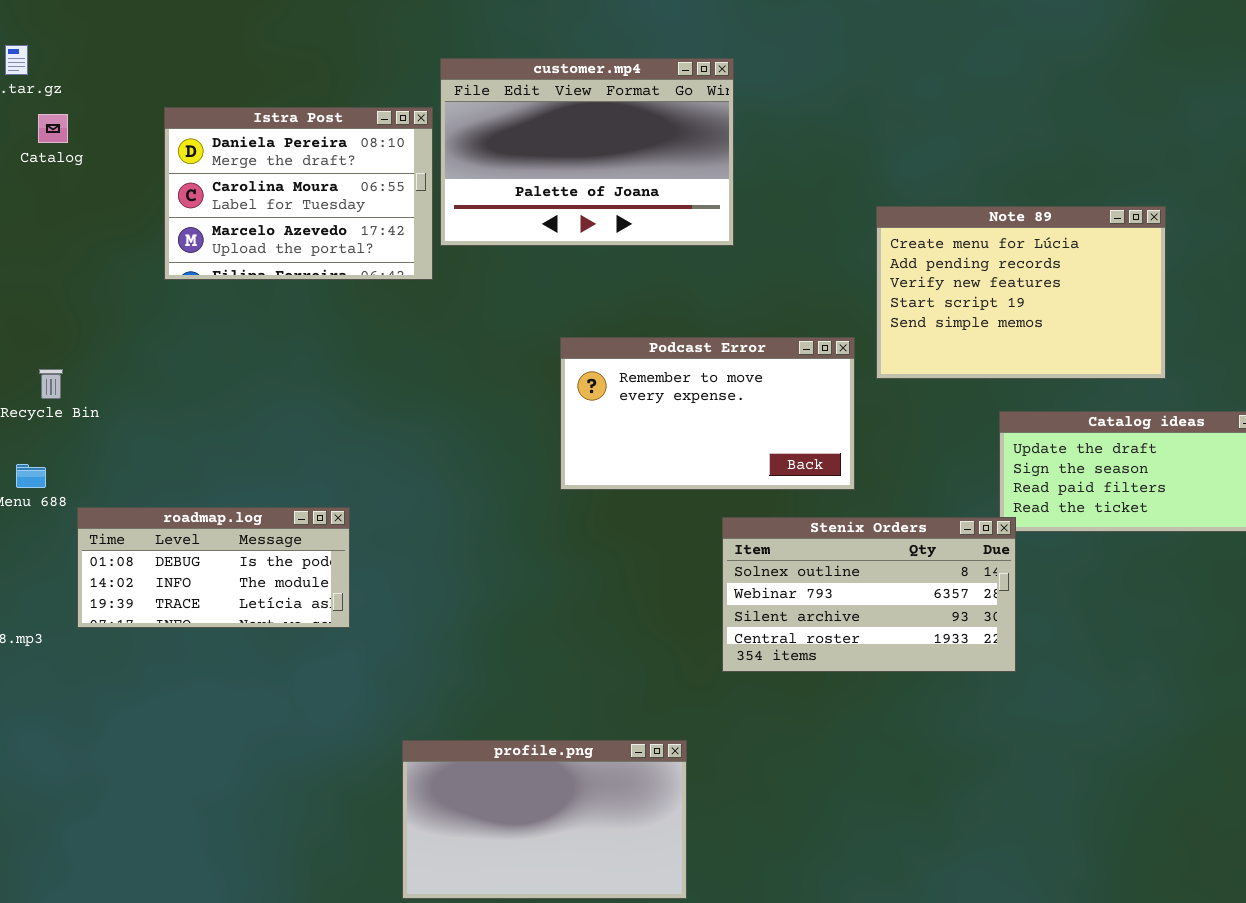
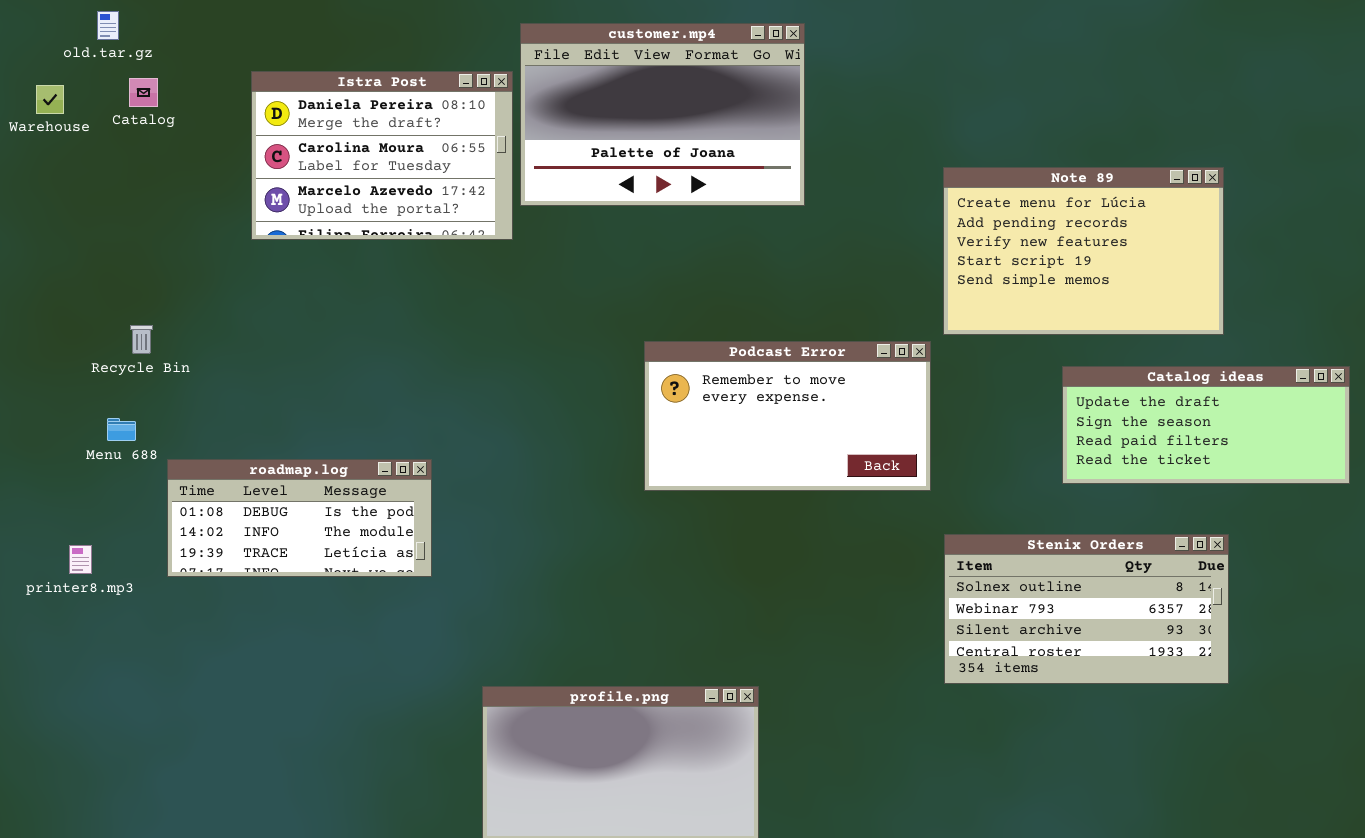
Podcast Error: [560,337,855,490] -> [644,341,931,491], moved
Stenix Orders: [722,517,1016,672] -> [944,534,1229,684], moved

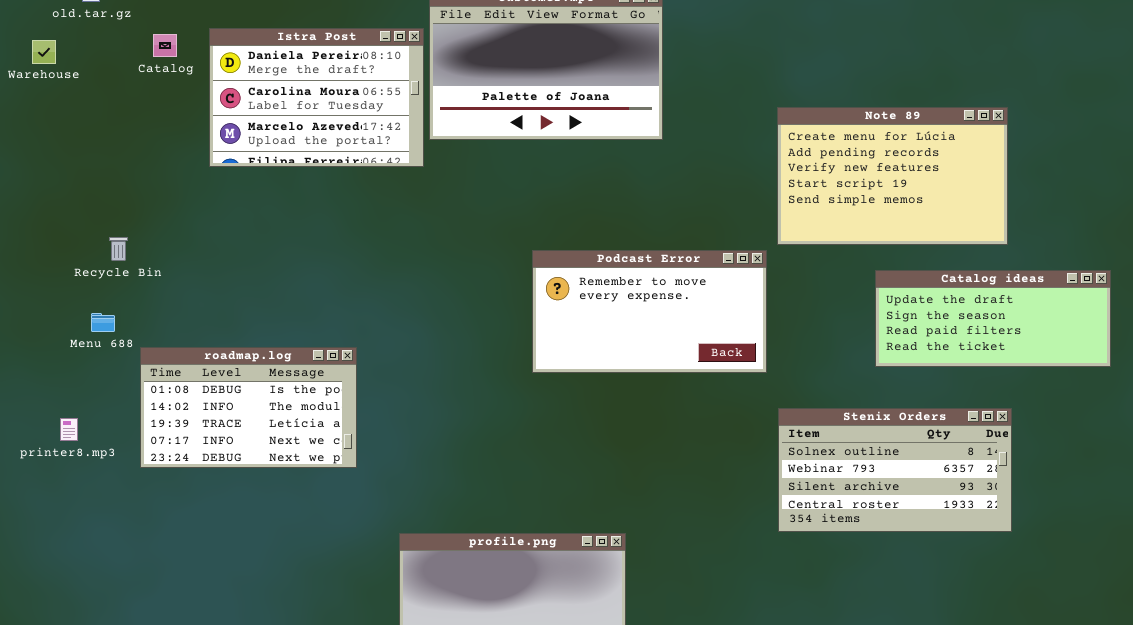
Catalog: [129,78,158,107] -> [153,34,177,57], moved
roadmap.log: [167,459,432,577] -> [140,347,357,468], resized

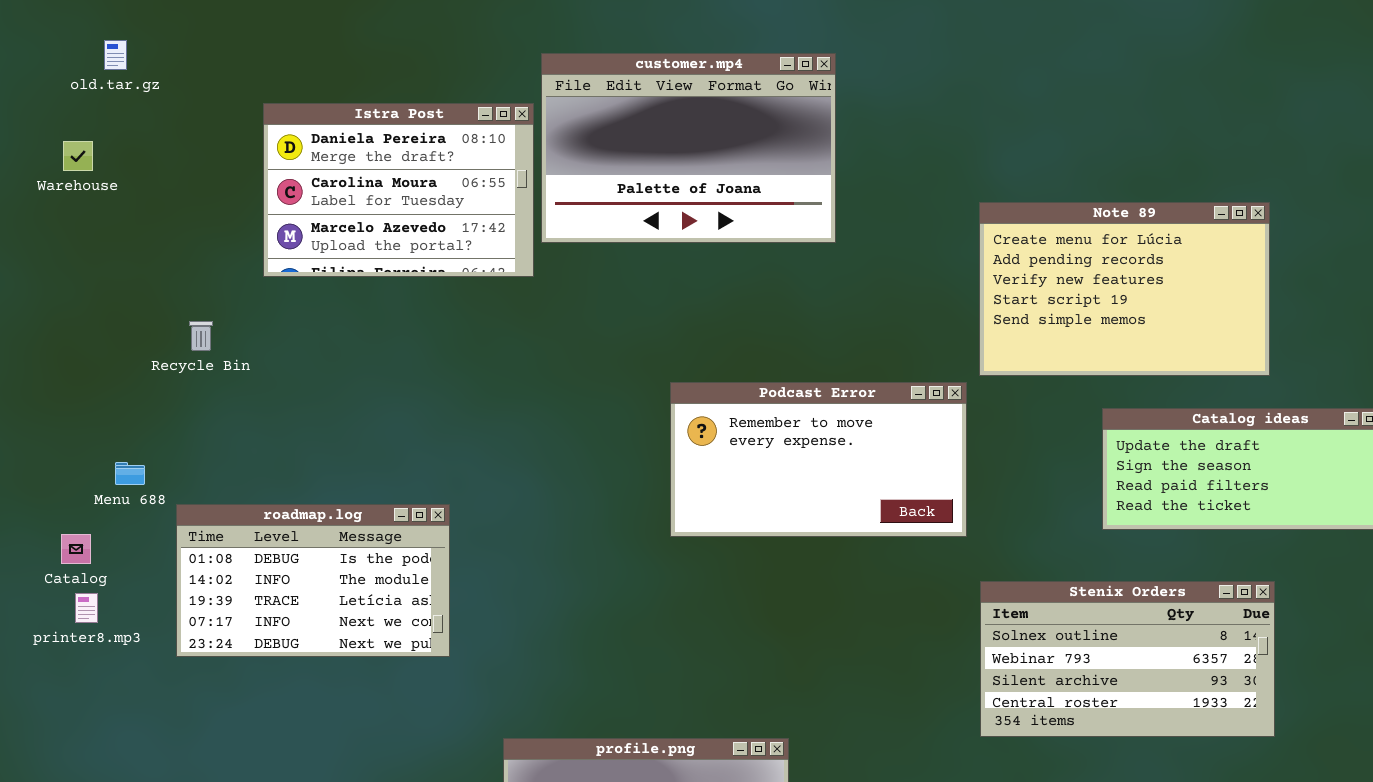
Catalog: [153,34,177,57] -> [61,534,91,564], moved
Warehouse: [32,40,56,64] -> [63,141,93,171], moved
Recycle Bin: [109,237,128,261] -> [189,321,213,351], moved

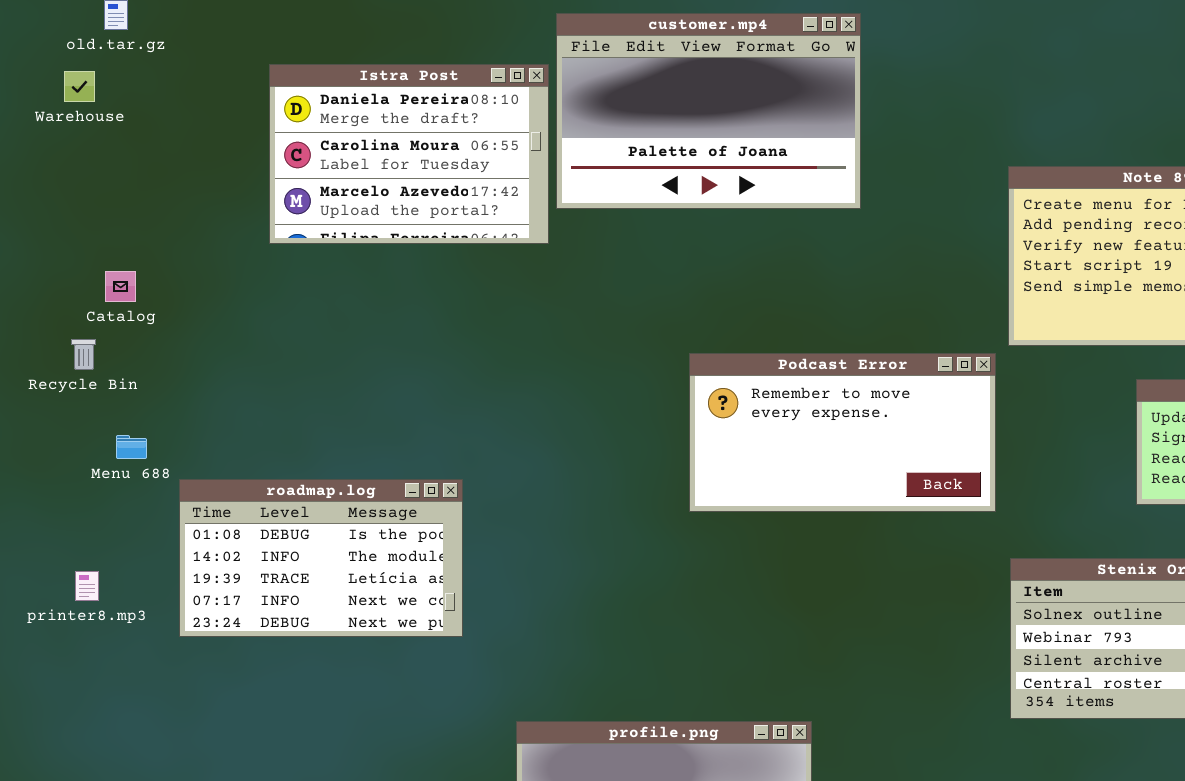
Warehouse: [63,141,93,171] -> [64,71,95,102], moved
Recycle Bin: [189,321,213,351] -> [71,339,96,370], moved
Catalog: [61,534,91,564] -> [105,271,136,302], moved

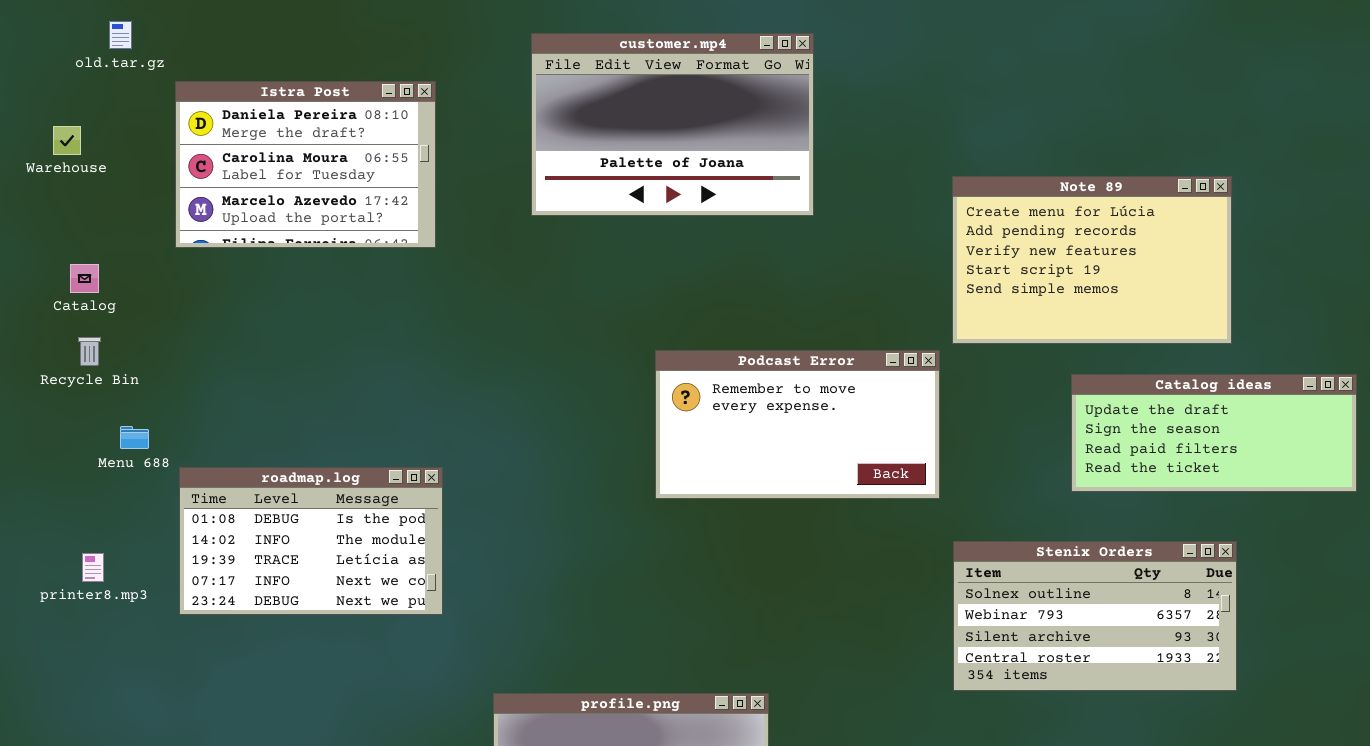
Istra Post: [269,64,549,244] -> [175,81,436,248], moved
Warehouse: [64,71,95,102] -> [53,126,81,155], moved
Catalog: [105,271,136,302] -> [70,264,99,293], moved

